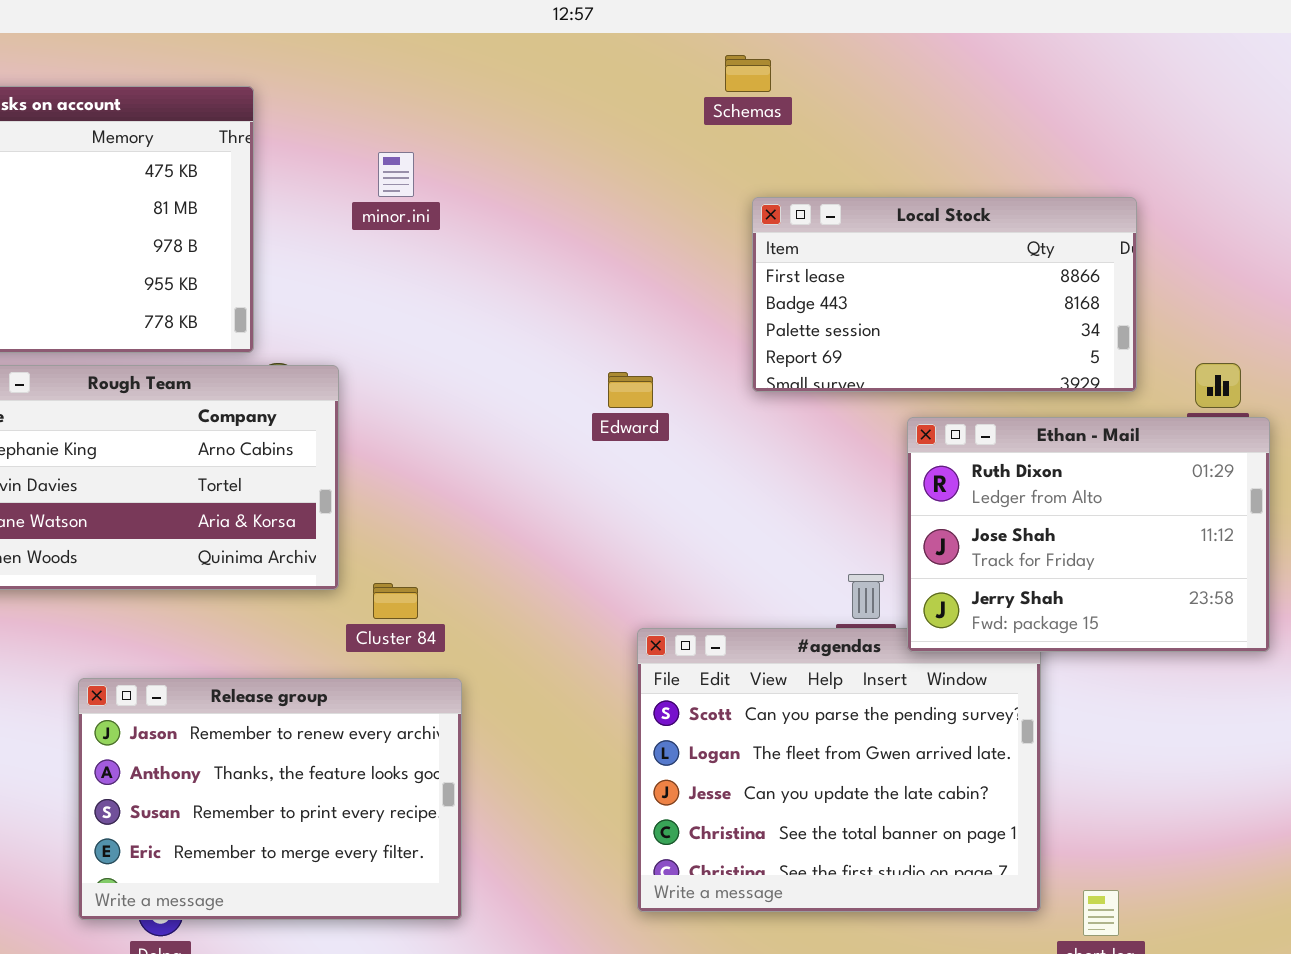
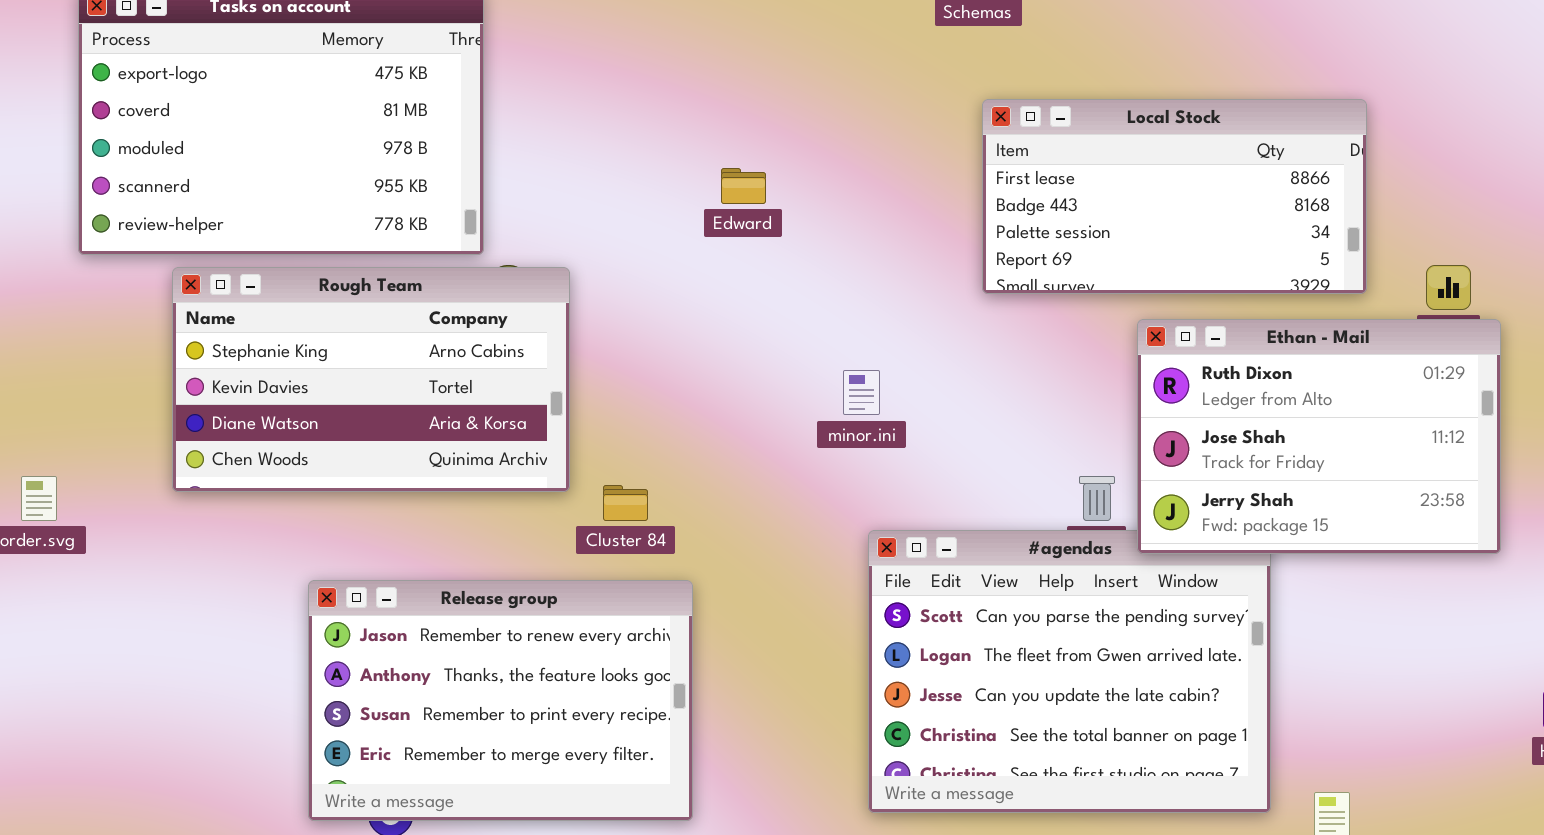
minor.ini: [378,152,414,197] -> [843,370,880,415], moved
Edward: [608,372,653,408] -> [721,168,766,204], moved

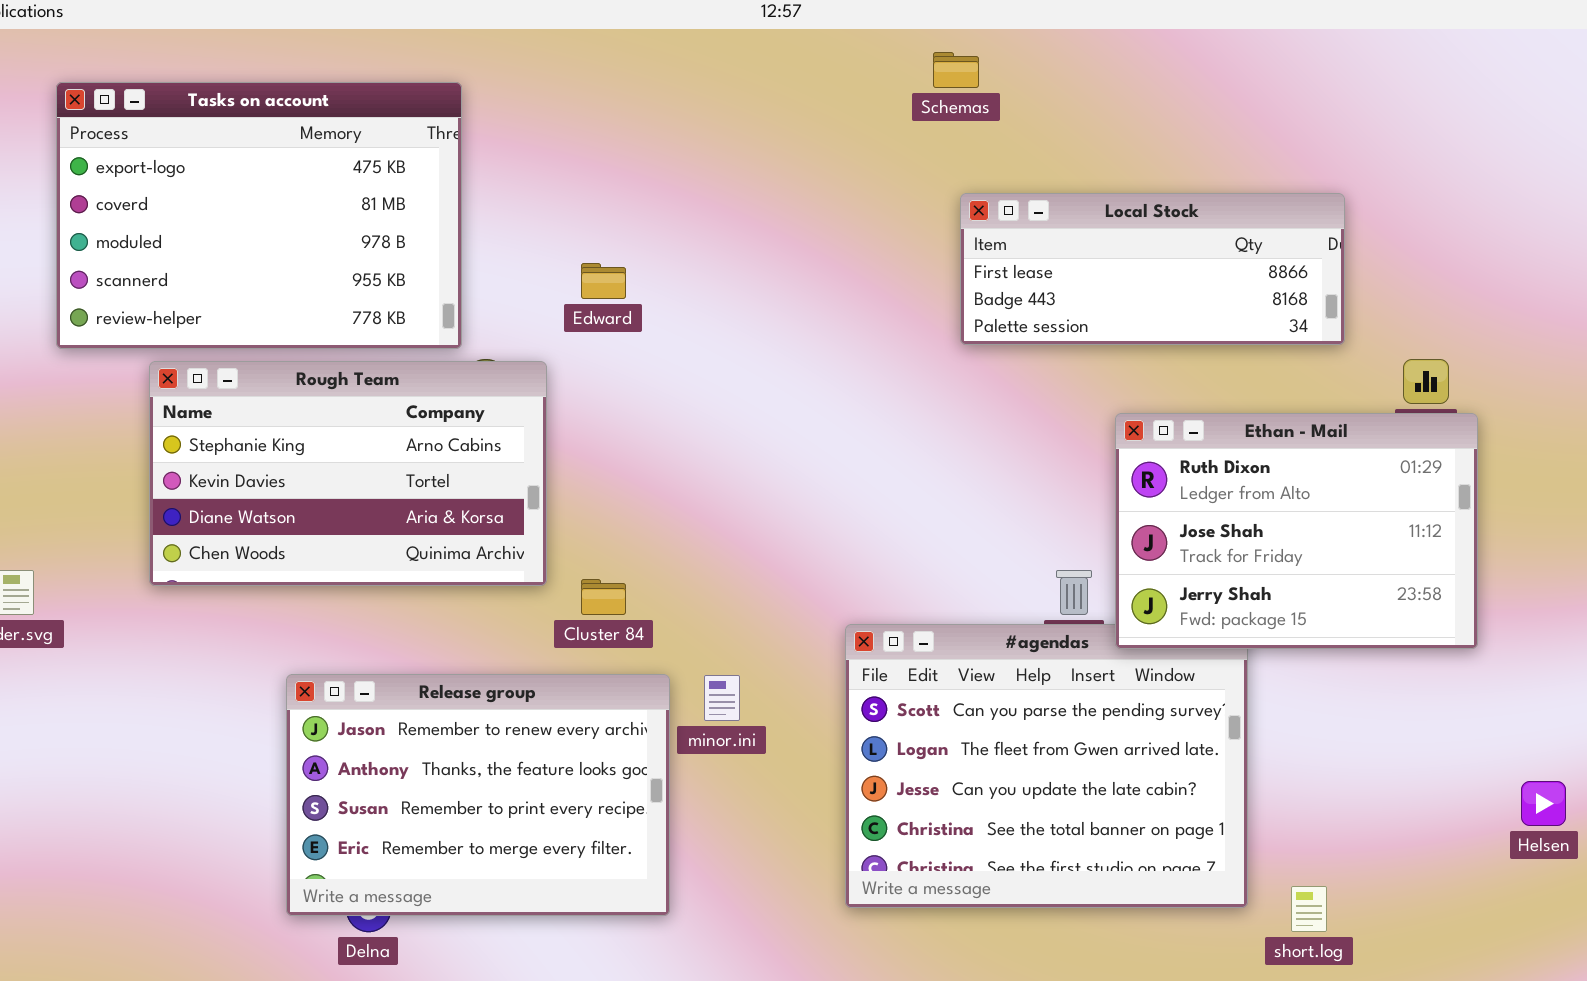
Local Stock: [982,99,1367,294] -> [960,193,1345,345], resized
Edward: [721,168,766,204] -> [581,263,626,299], moved
minor.ini: [843,370,880,415] -> [704,675,740,721], moved

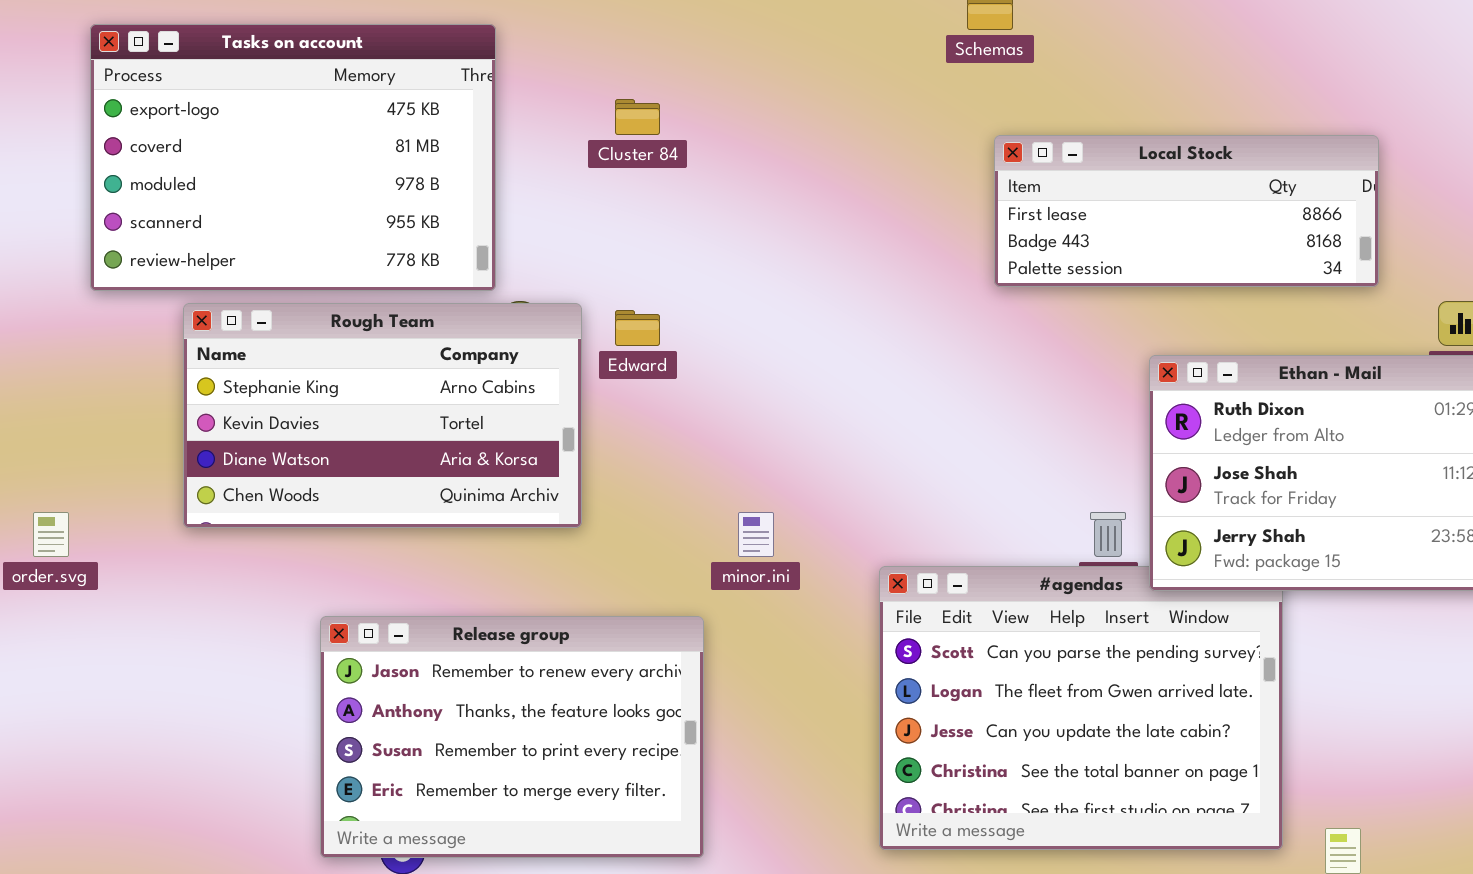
Edward: [581,263,626,299] -> [615,310,660,346], moved
Cluster 84: [581,579,626,615] -> [615,99,660,135], moved
minor.ini: [704,675,740,721] -> [738,512,774,557], moved

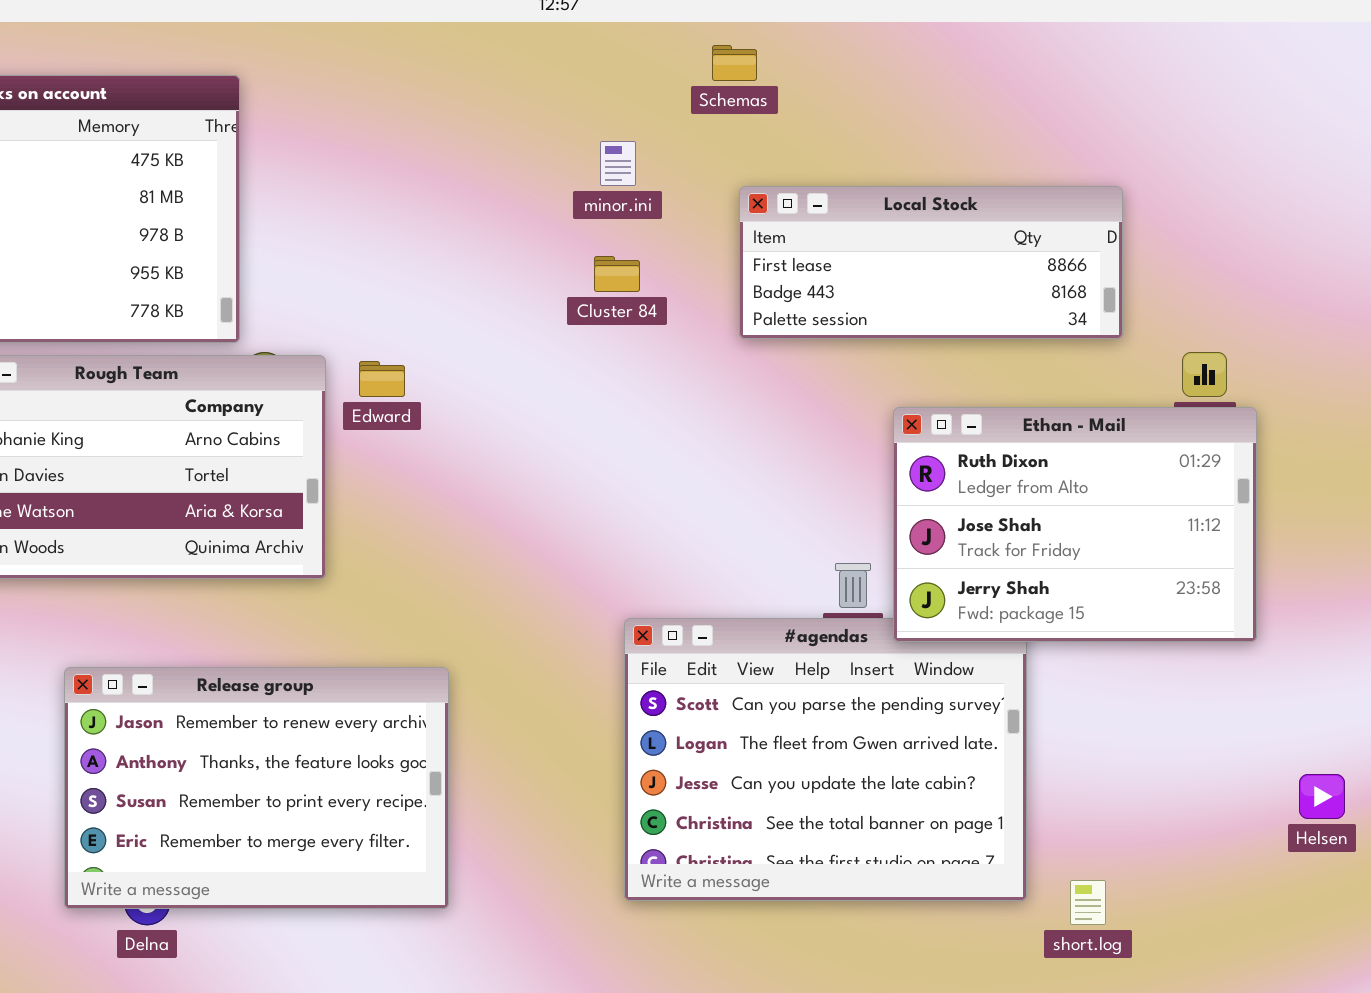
Cluster 84: [615,99,660,135] -> [594,256,640,292], moved
minor.ini: [738,512,774,557] -> [600,141,636,186], moved

